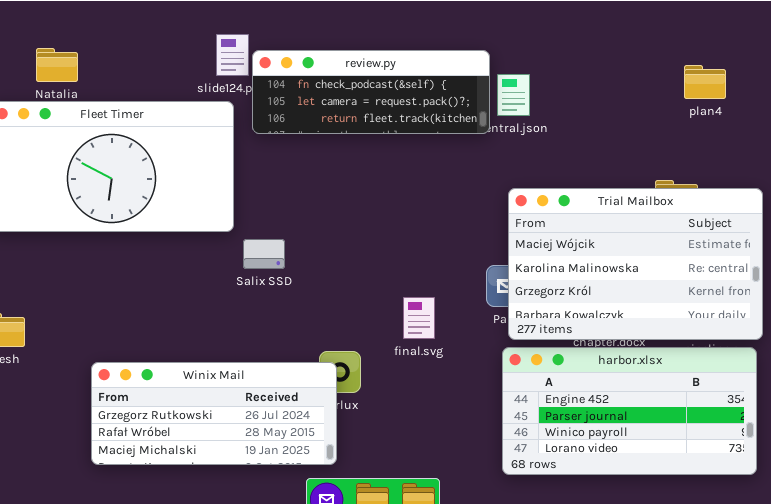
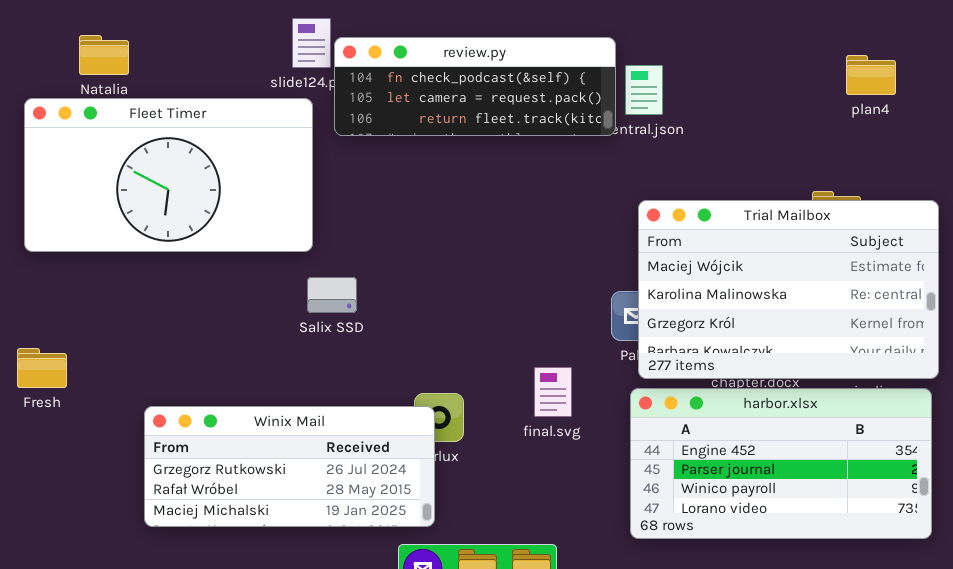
Salix SSD: [243,239,285,269] -> [307,277,357,313], moved
final.svg: [403,297,435,339] -> [534,367,572,417], moved

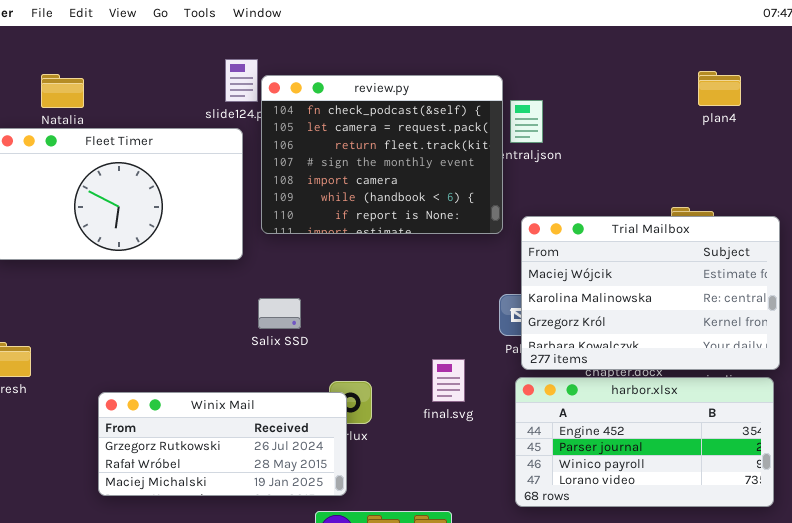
review.py: [334,37,616,136] -> [261,75,503,234], resized
plan4: [846,55,896,95] -> [698,71,741,106], moved
Salix SSD: [307,277,357,313] -> [258,298,301,329], moved

